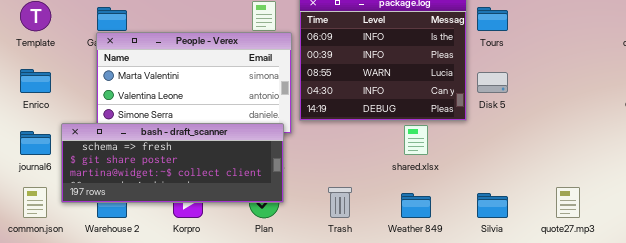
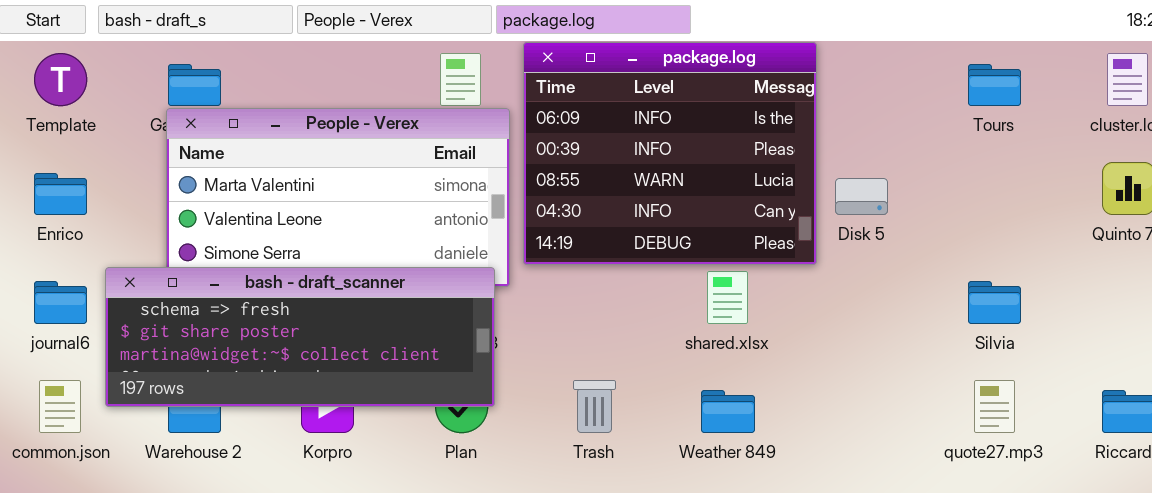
Tours: [477,7,508,31] -> [968,64,1021,106], moved
Silvia: [477,193,508,218] -> [968,281,1021,324], moved

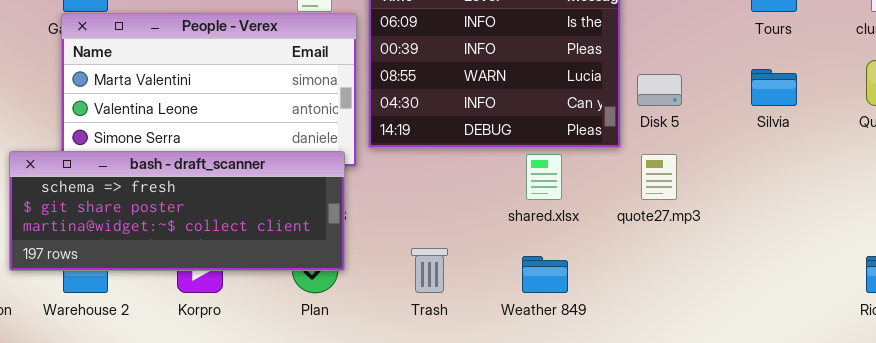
Silvia: [968,281,1021,324] -> [751,69,797,106], moved
quote27.mp3: [974,380,1015,433] -> [641,154,677,200], moved

